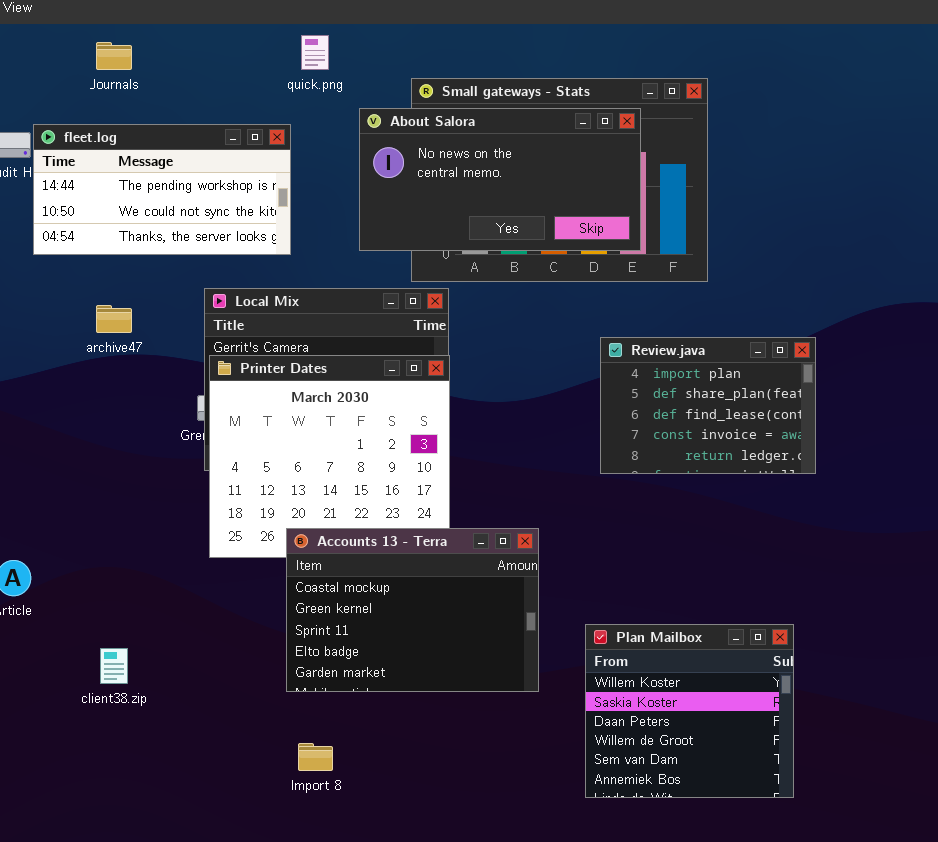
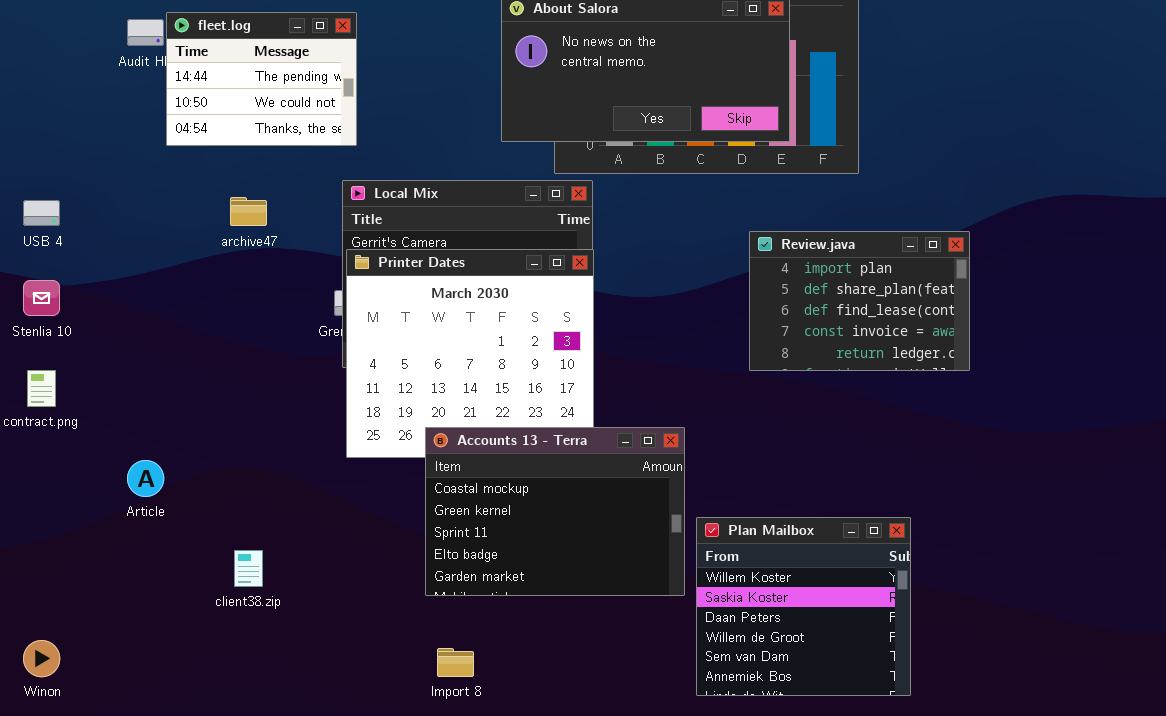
fleet.log: [33,124,291,255] -> [166,12,357,146], resized
Plan Mailbox: [585,624,794,798] -> [696,517,911,696], moved

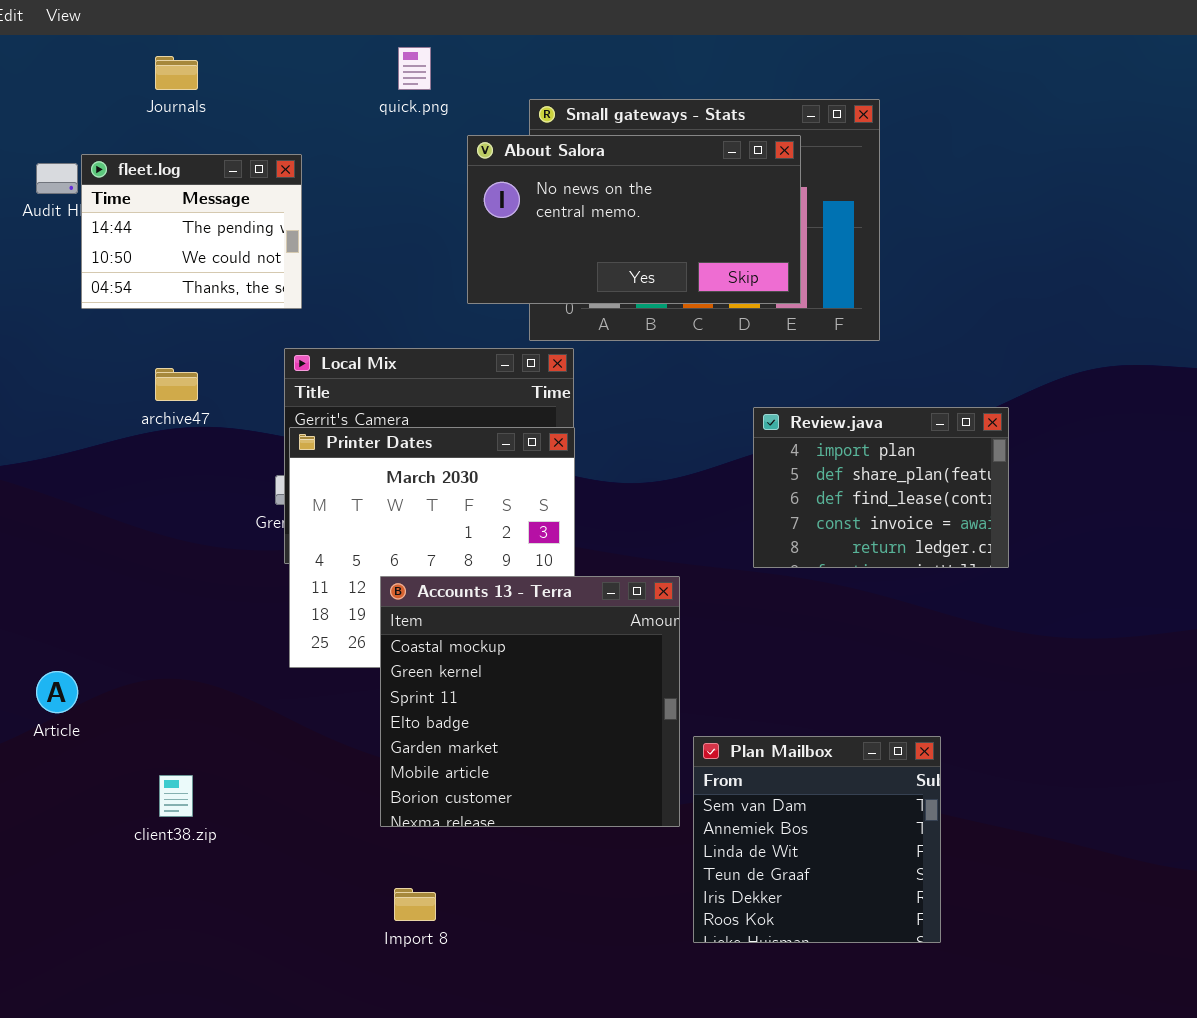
Accounts 13 - Terra: [425,427,685,596] -> [380,576,680,827], resized
Plan Mailbox: [696,517,911,696] -> [693,736,941,943], scrolled down 4 rows

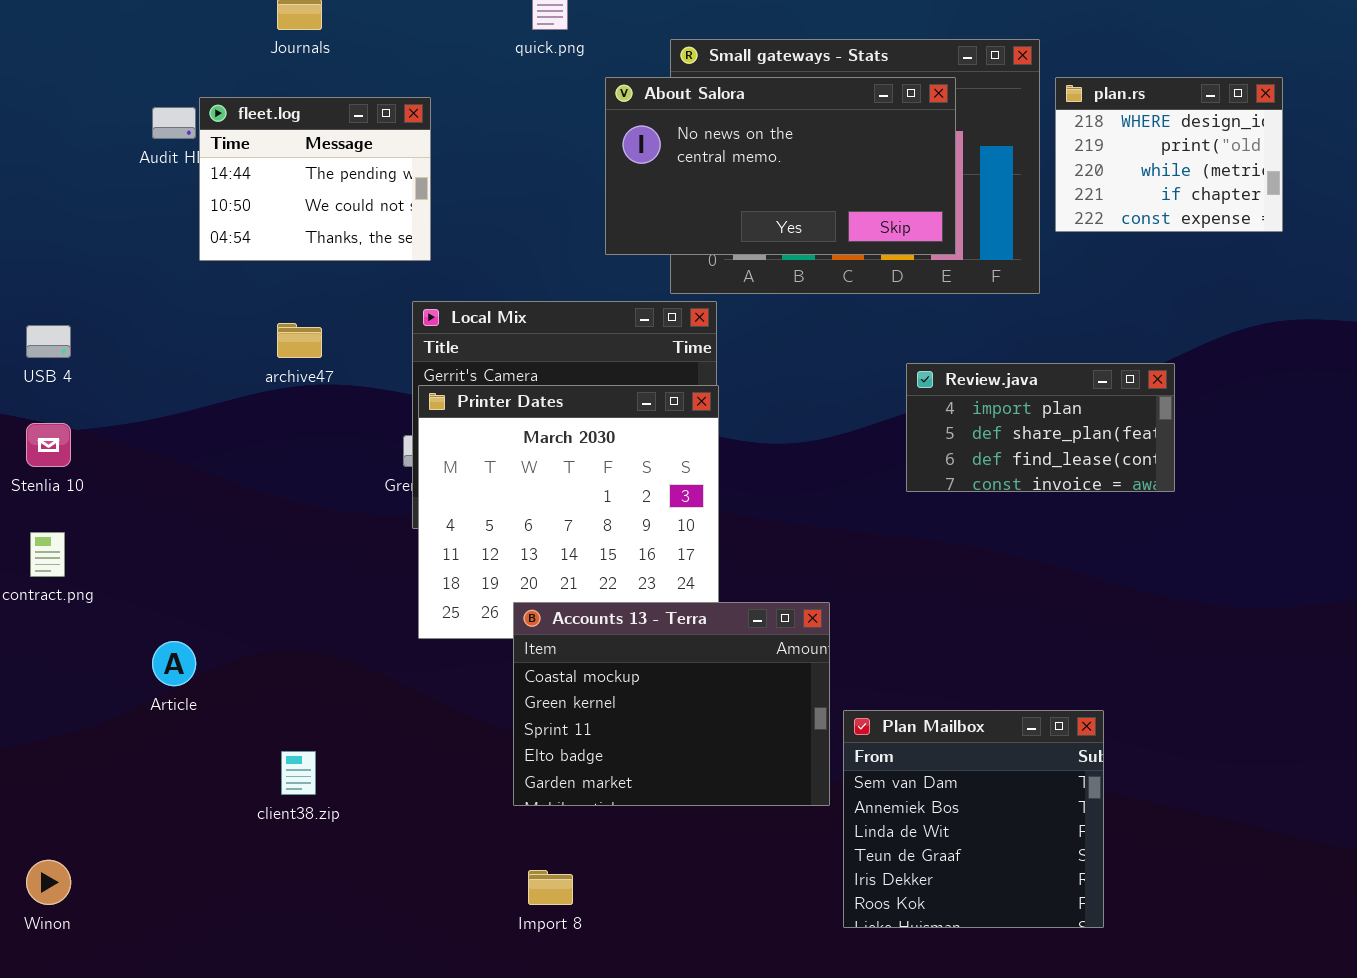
plan.rs: none -> [1055,77,1283,232], opened
Review.java: [753,407,1009,568] -> [906,363,1175,492], resized
Accounts 13 - Terra: [380,576,680,827] -> [513,602,830,806], resized

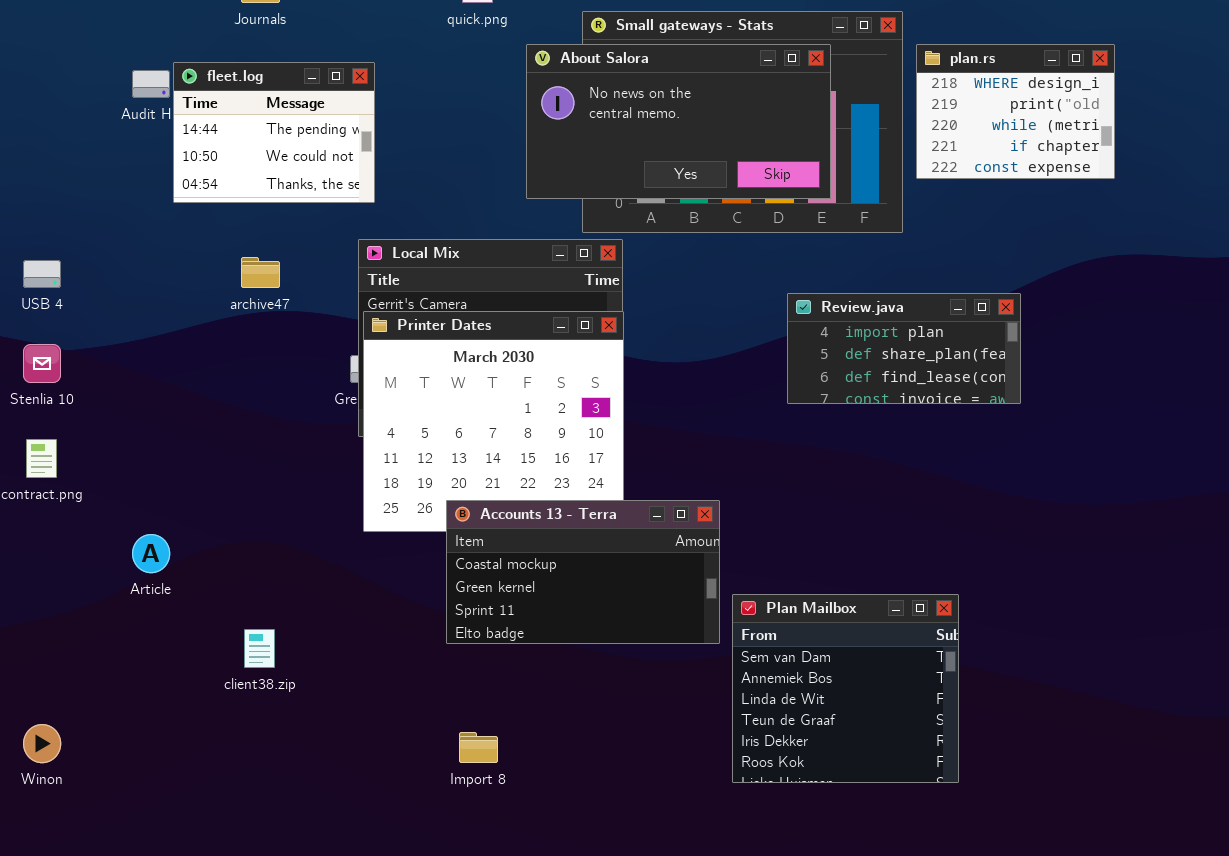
Accounts 13 - Terra: [513,602,830,806] -> [446,500,720,644], resized

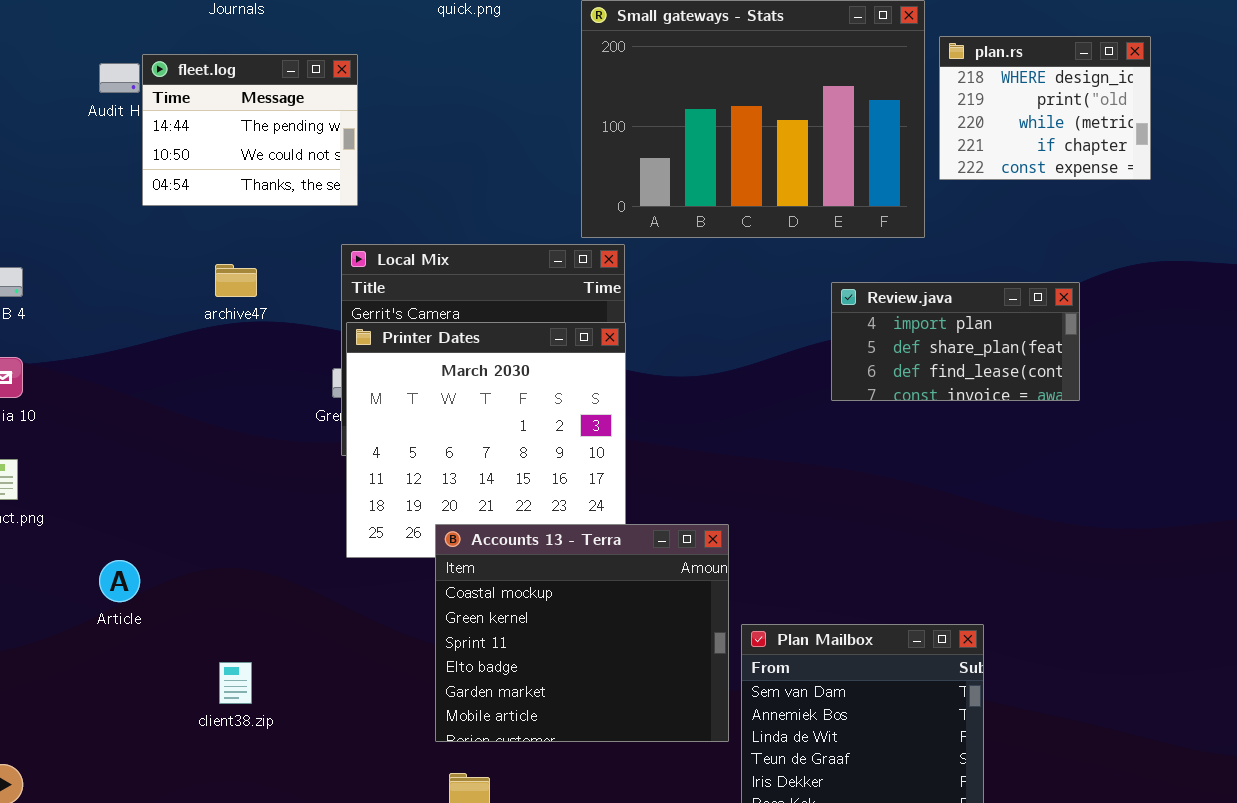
About Salora: [526,44,831,199] -> none, closed
Review.java: [787,293,1021,404] -> [831,282,1080,401], moved
Accounts 13 - Terra: [446,500,720,644] -> [435,524,729,742], resized

